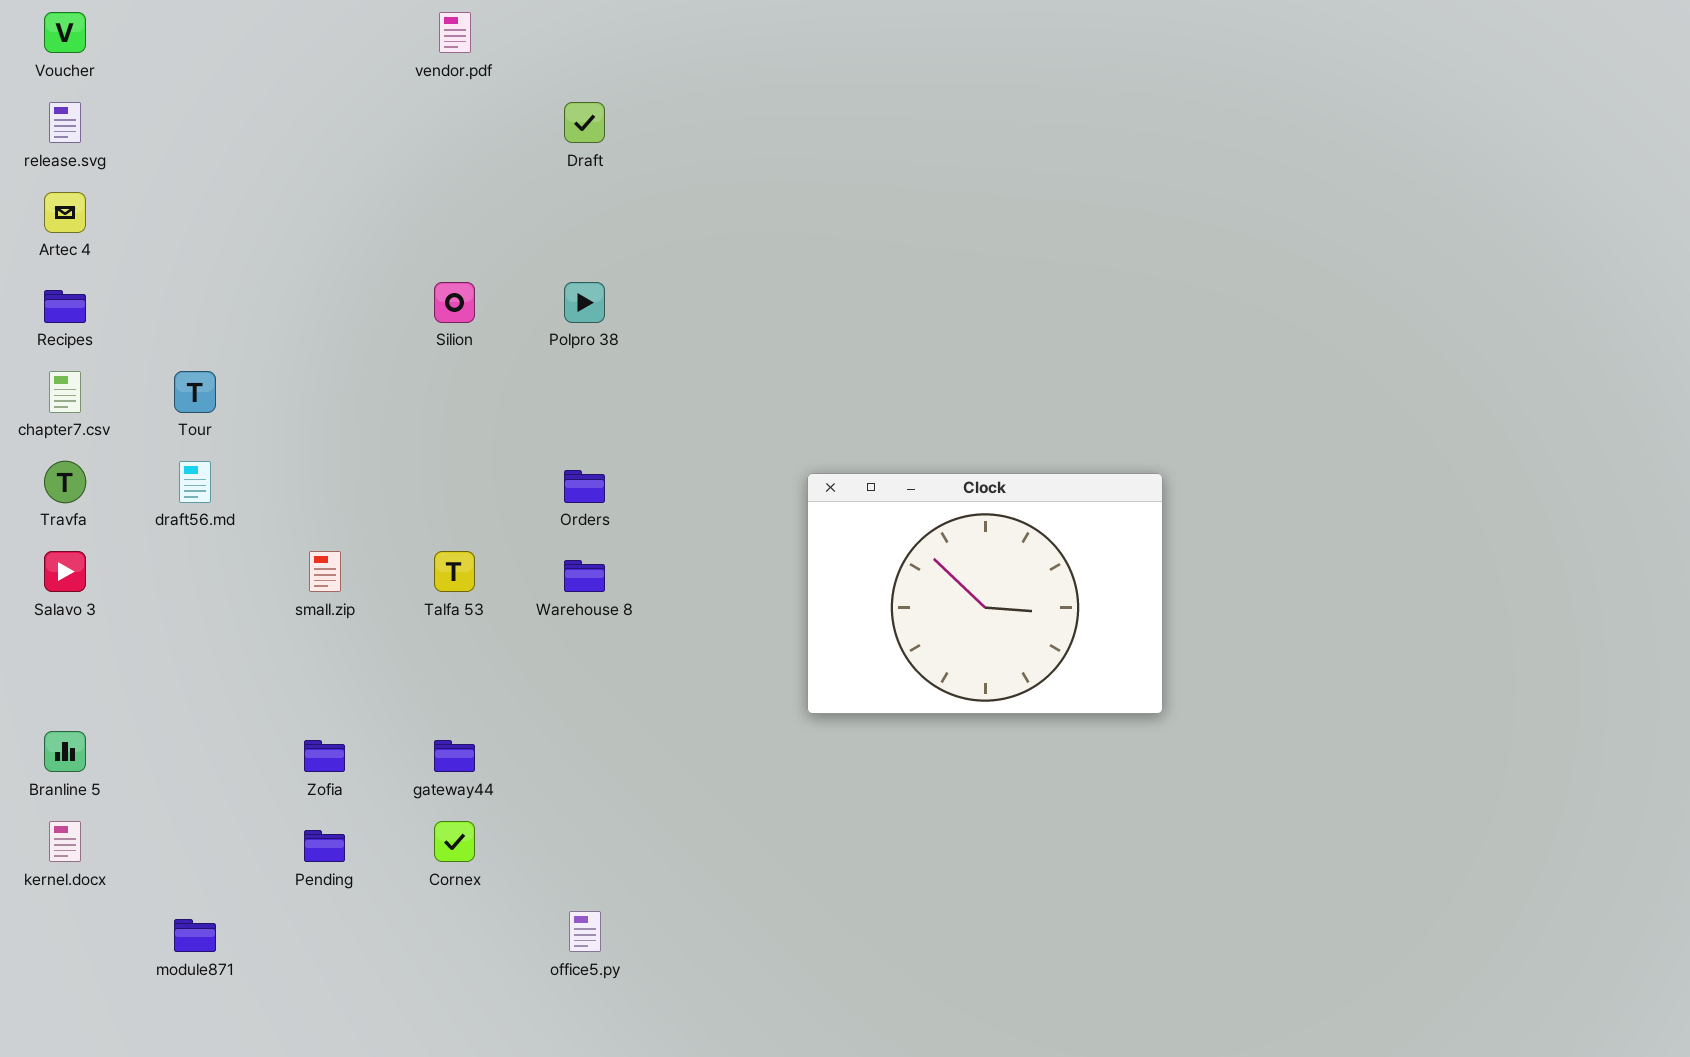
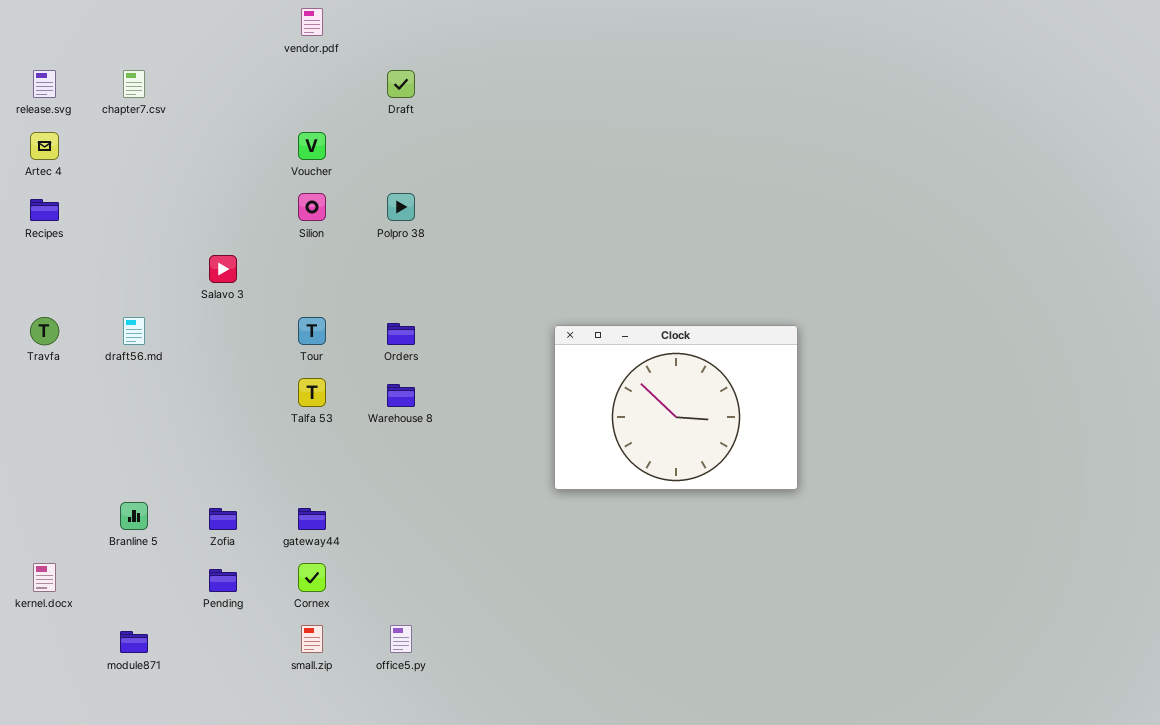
Voucher: [44,12,86,53] -> [298,132,326,160], moved
chapter7.csv: [49,371,81,413] -> [123,70,145,98], moved
Tour: [174,371,216,413] -> [298,317,326,345], moved
Salavo 3: [44,551,86,592] -> [209,255,237,283], moved
small.zip: [309,551,341,592] -> [301,625,323,653], moved
Branline 5: [44,731,86,772] -> [120,502,148,530], moved

